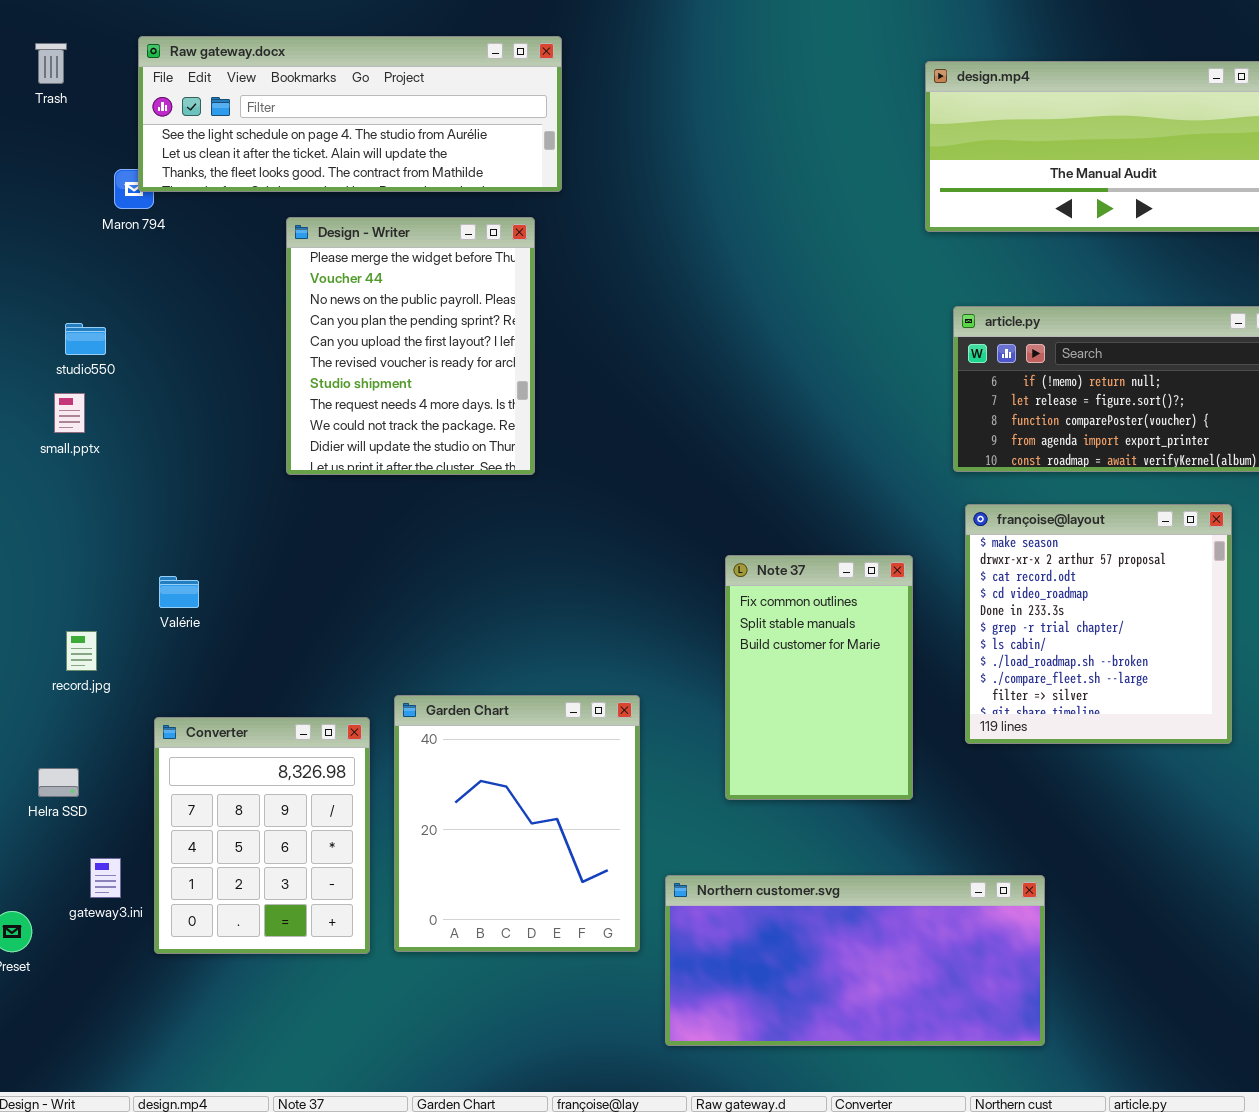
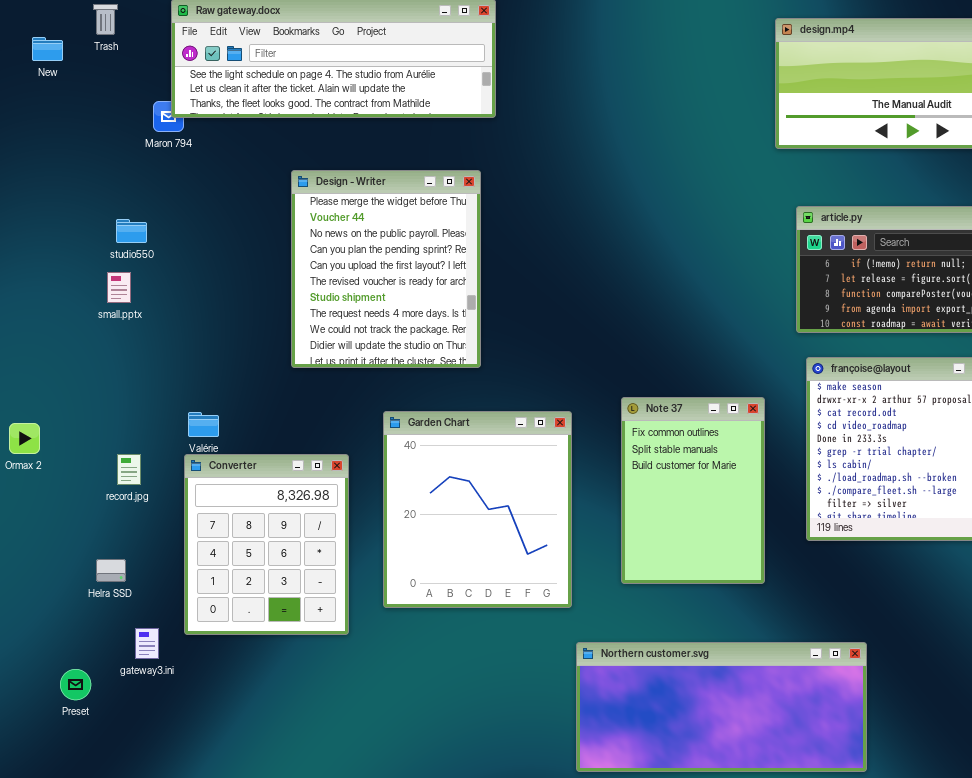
Design - Writer: [286,217,535,475] -> [291,170,481,368], moved
Garden Chart: [394,695,640,952] -> [383,411,572,608], moved
Converter: [154,717,370,954] -> [184,454,349,635], moved

